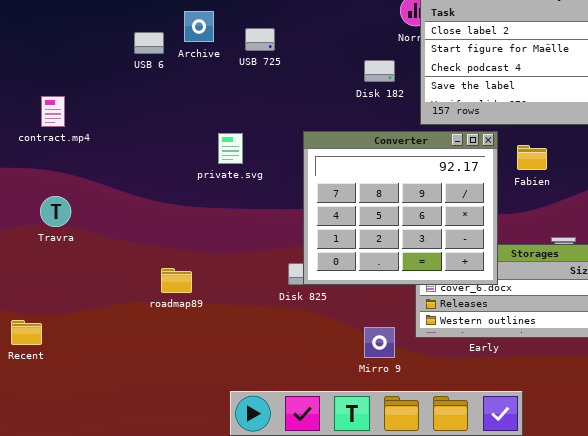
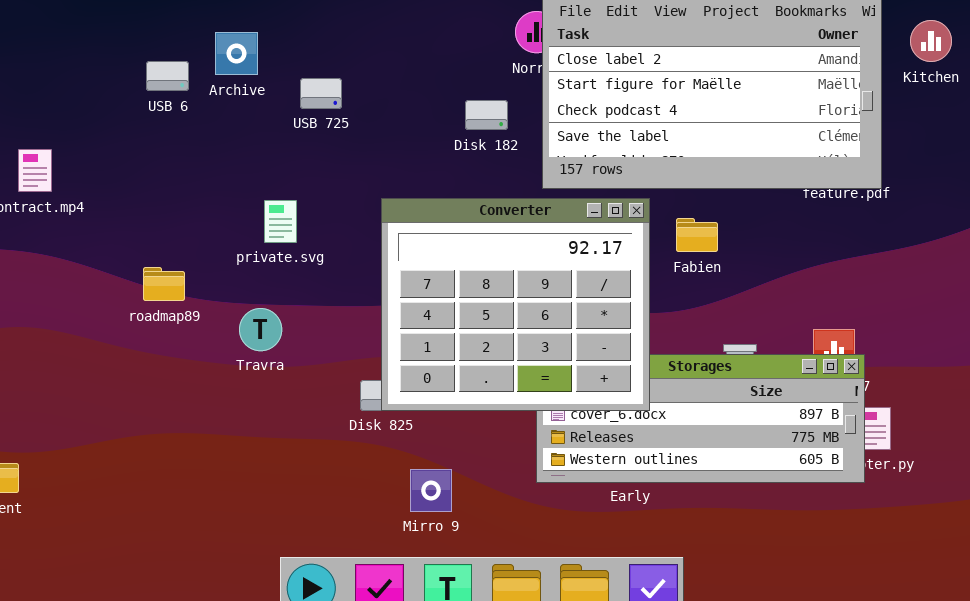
USB 725: [245,28,275,51] -> [300,78,342,109], moved
Travra: [40,196,71,227] -> [239,308,282,351], moved
roadmap89: [161,268,192,293] -> [143,267,185,301], moved
Mirro 9: [364,327,395,358] -> [410,469,452,512], moved

